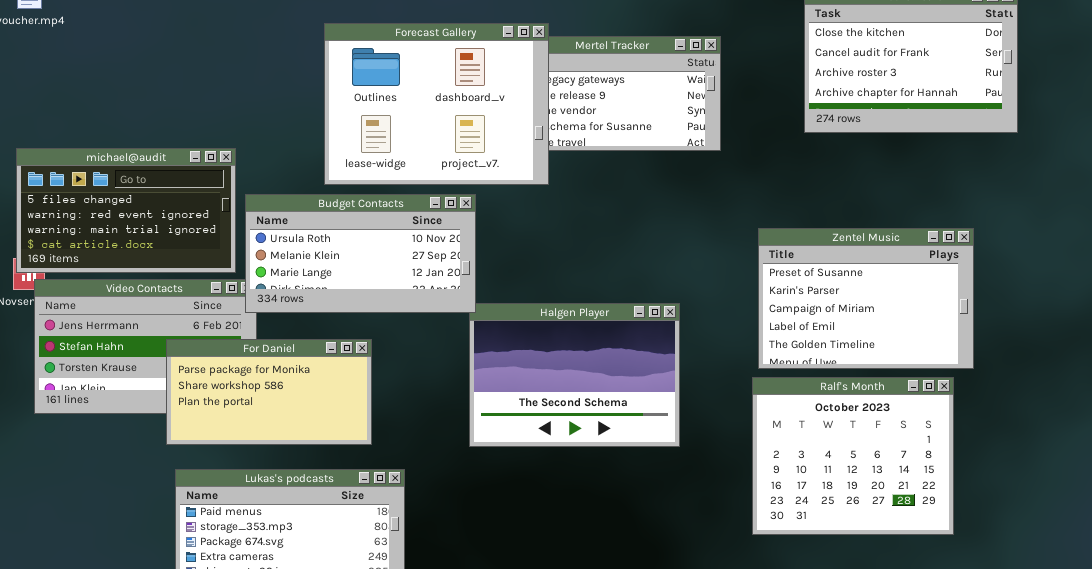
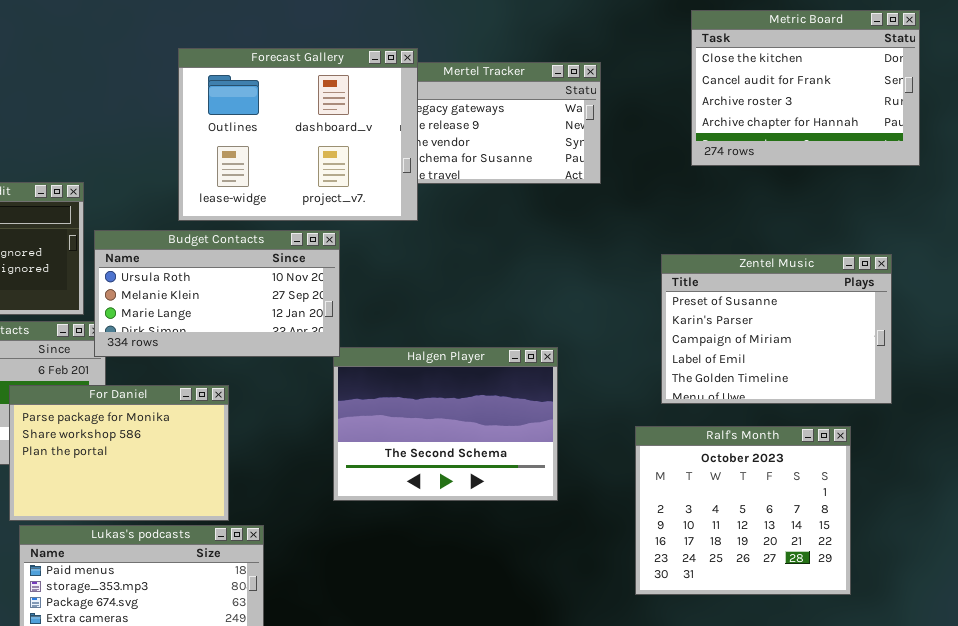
Zentel Music: [758,228,974,369] -> [661,254,892,404], moved
For Daniel: [166,339,372,445] -> [9,385,229,521], resized

